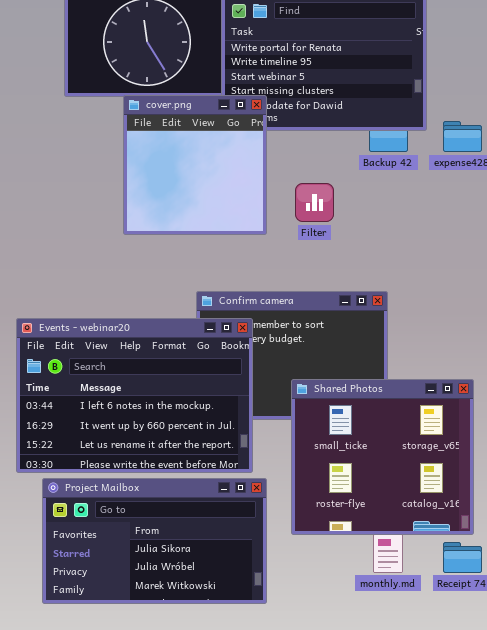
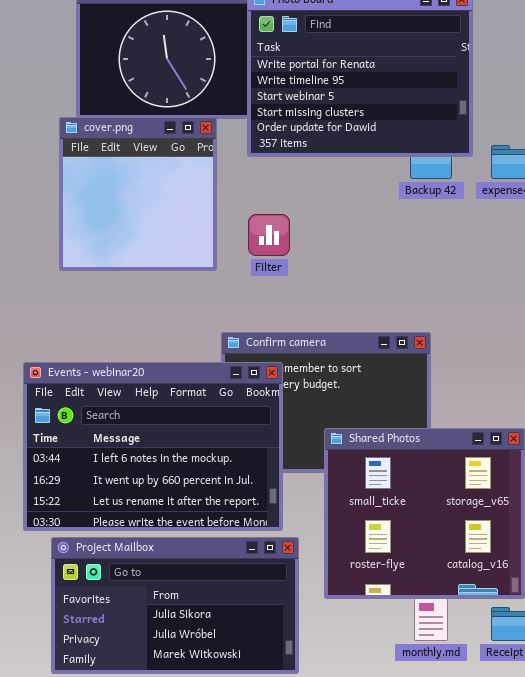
cover.png: [123,95,267,235] -> [59,117,217,271], moved
Filter: [295,183,334,222] -> [248,214,290,256], moved

